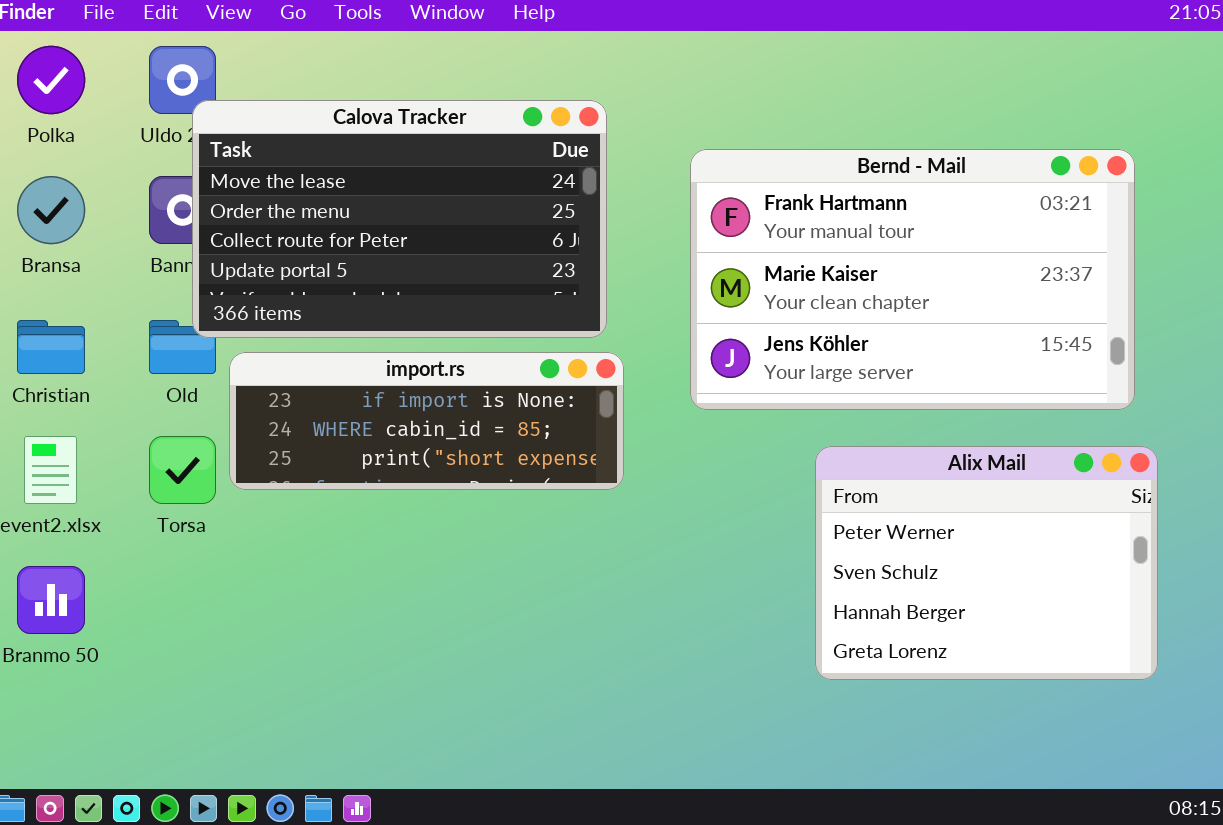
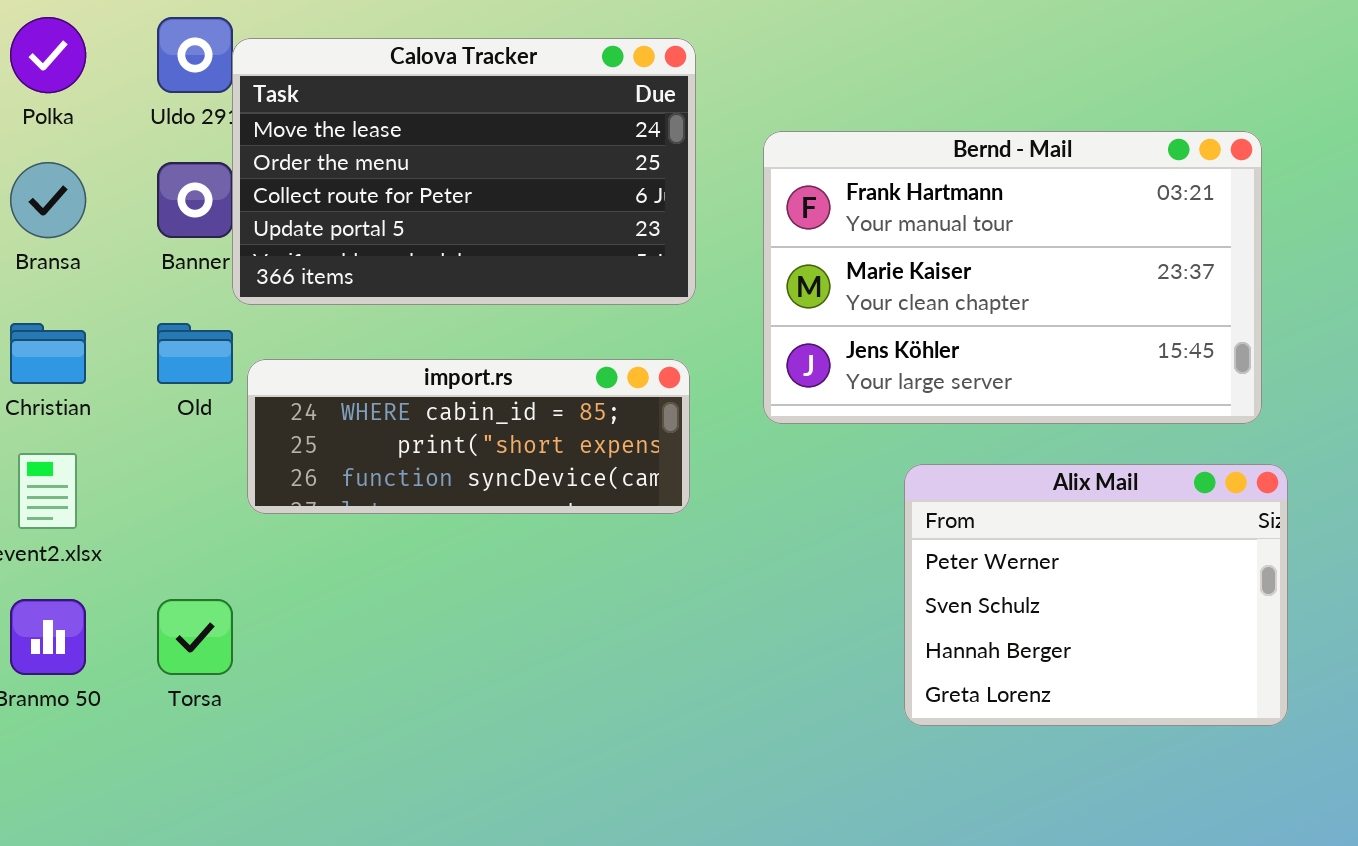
Calova Tracker: [192,100,607,338] -> [232,38,696,305], moved
import.rs: [229,352,624,490] -> [247,359,690,514], scrolled down 1 row
Torsa: [149,436,216,504] -> [157,599,233,675], moved

